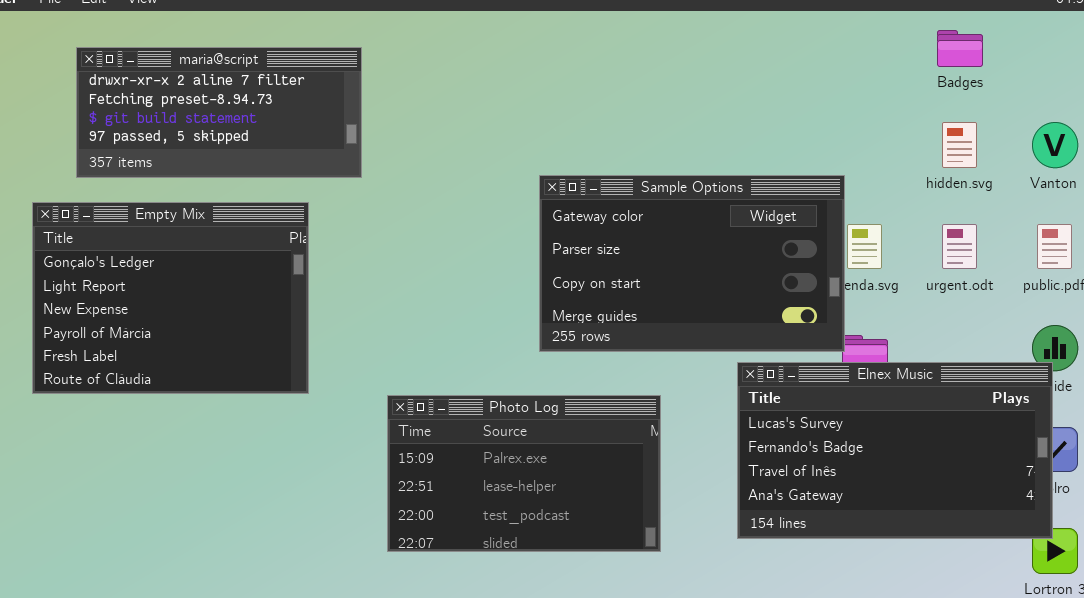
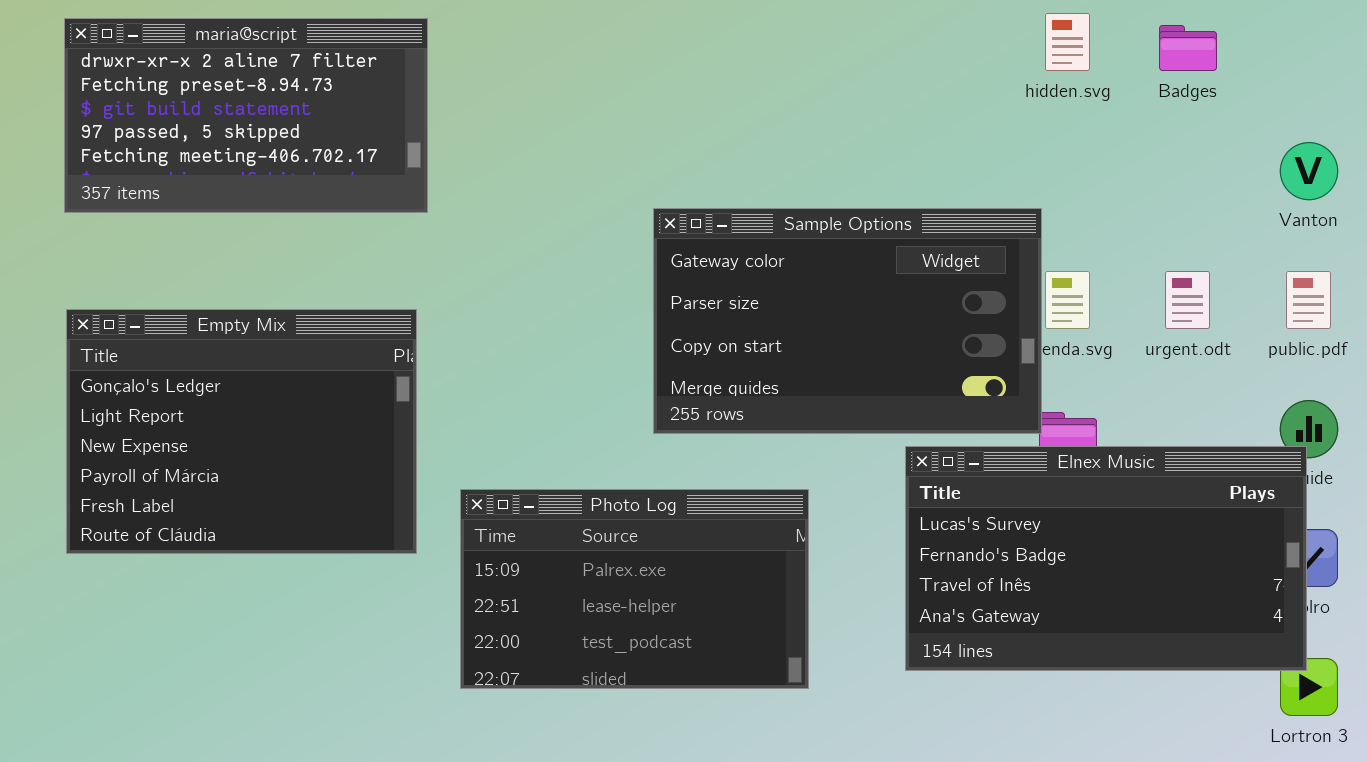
maria@script: [76,47,362,178] -> [64,18,428,213], resized
hidden.svg: [942,122,977,168] -> [1045,13,1090,71], moved
Empty Mix: [32,202,309,394] -> [66,309,417,554], moved

